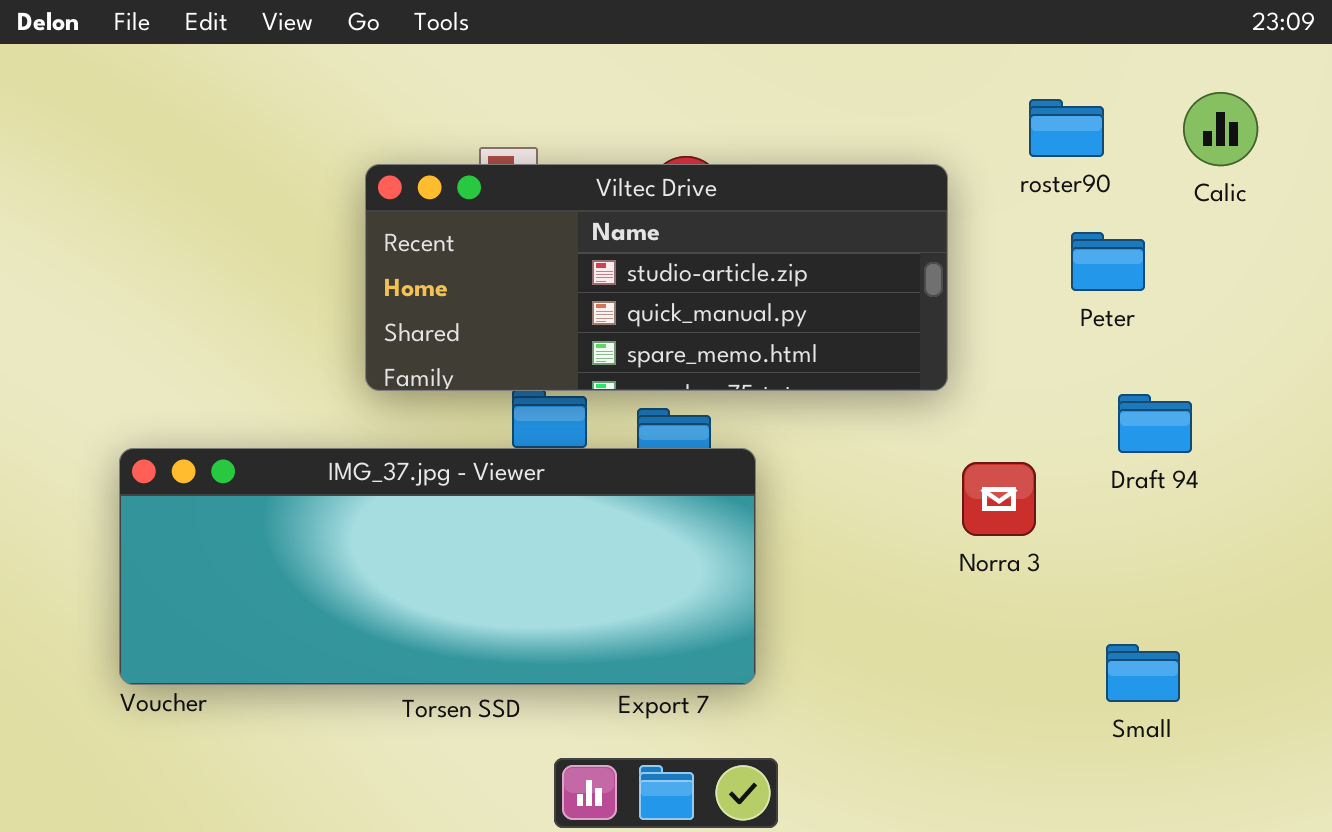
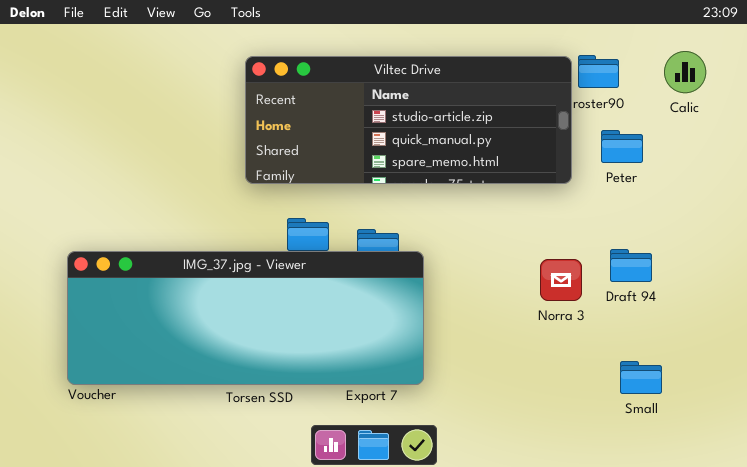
Viltec Drive: [365,164,948,391] -> [245,56,572,184], moved
Draft 94: [1118,394,1192,453] -> [610,249,652,282], moved

